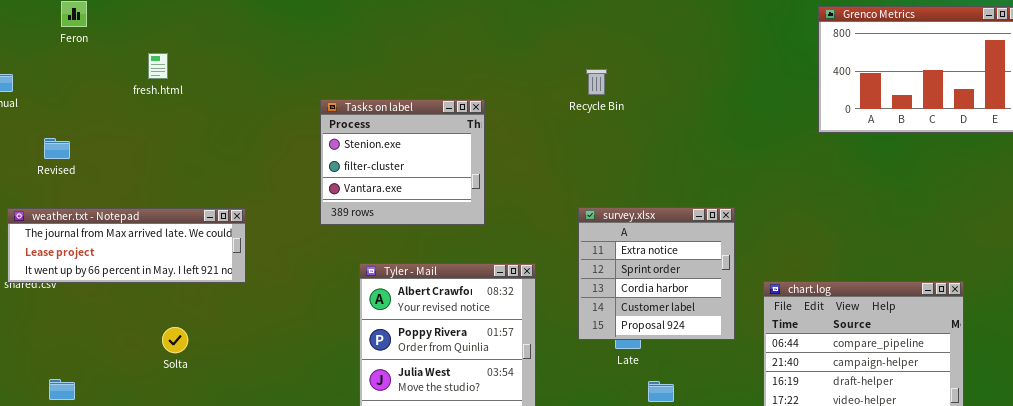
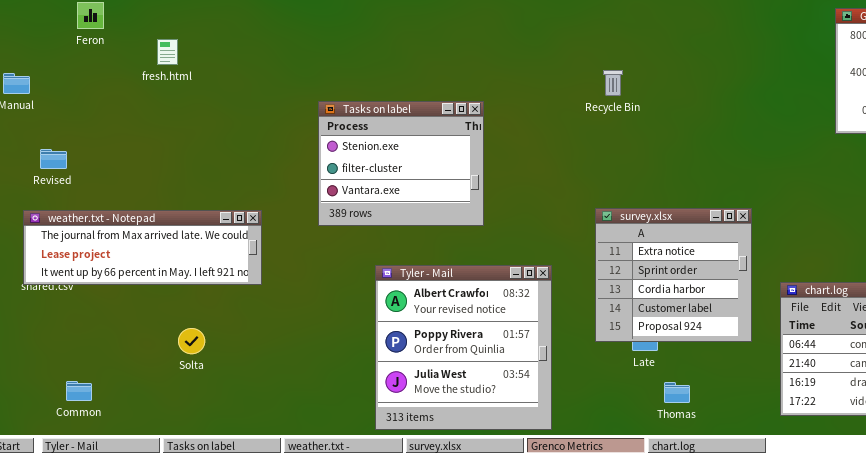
fresh.html: [148,53,168,79] -> [157,39,178,65], moved
Tasks on label: [320,99,485,225] -> [318,101,484,226], moved
Revised: [44,138,70,159] -> [40,149,67,169], moved

